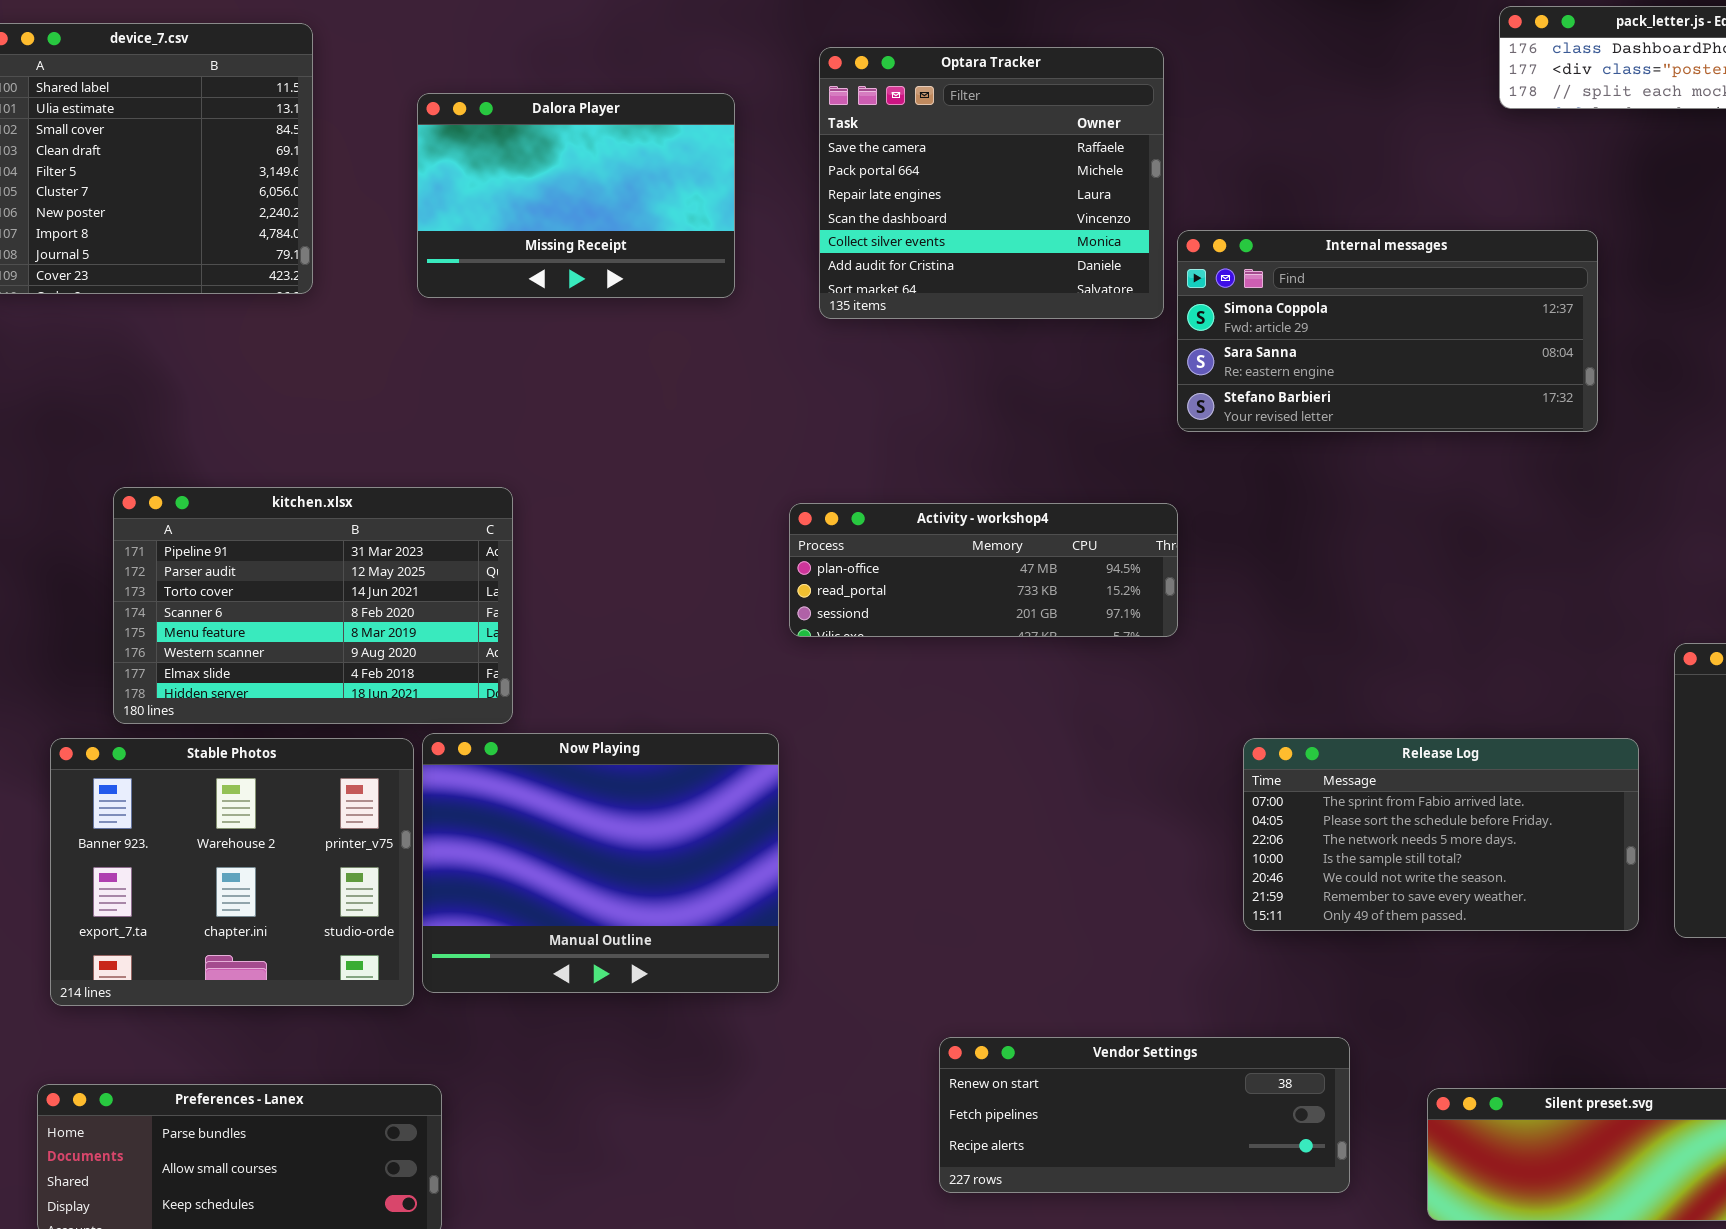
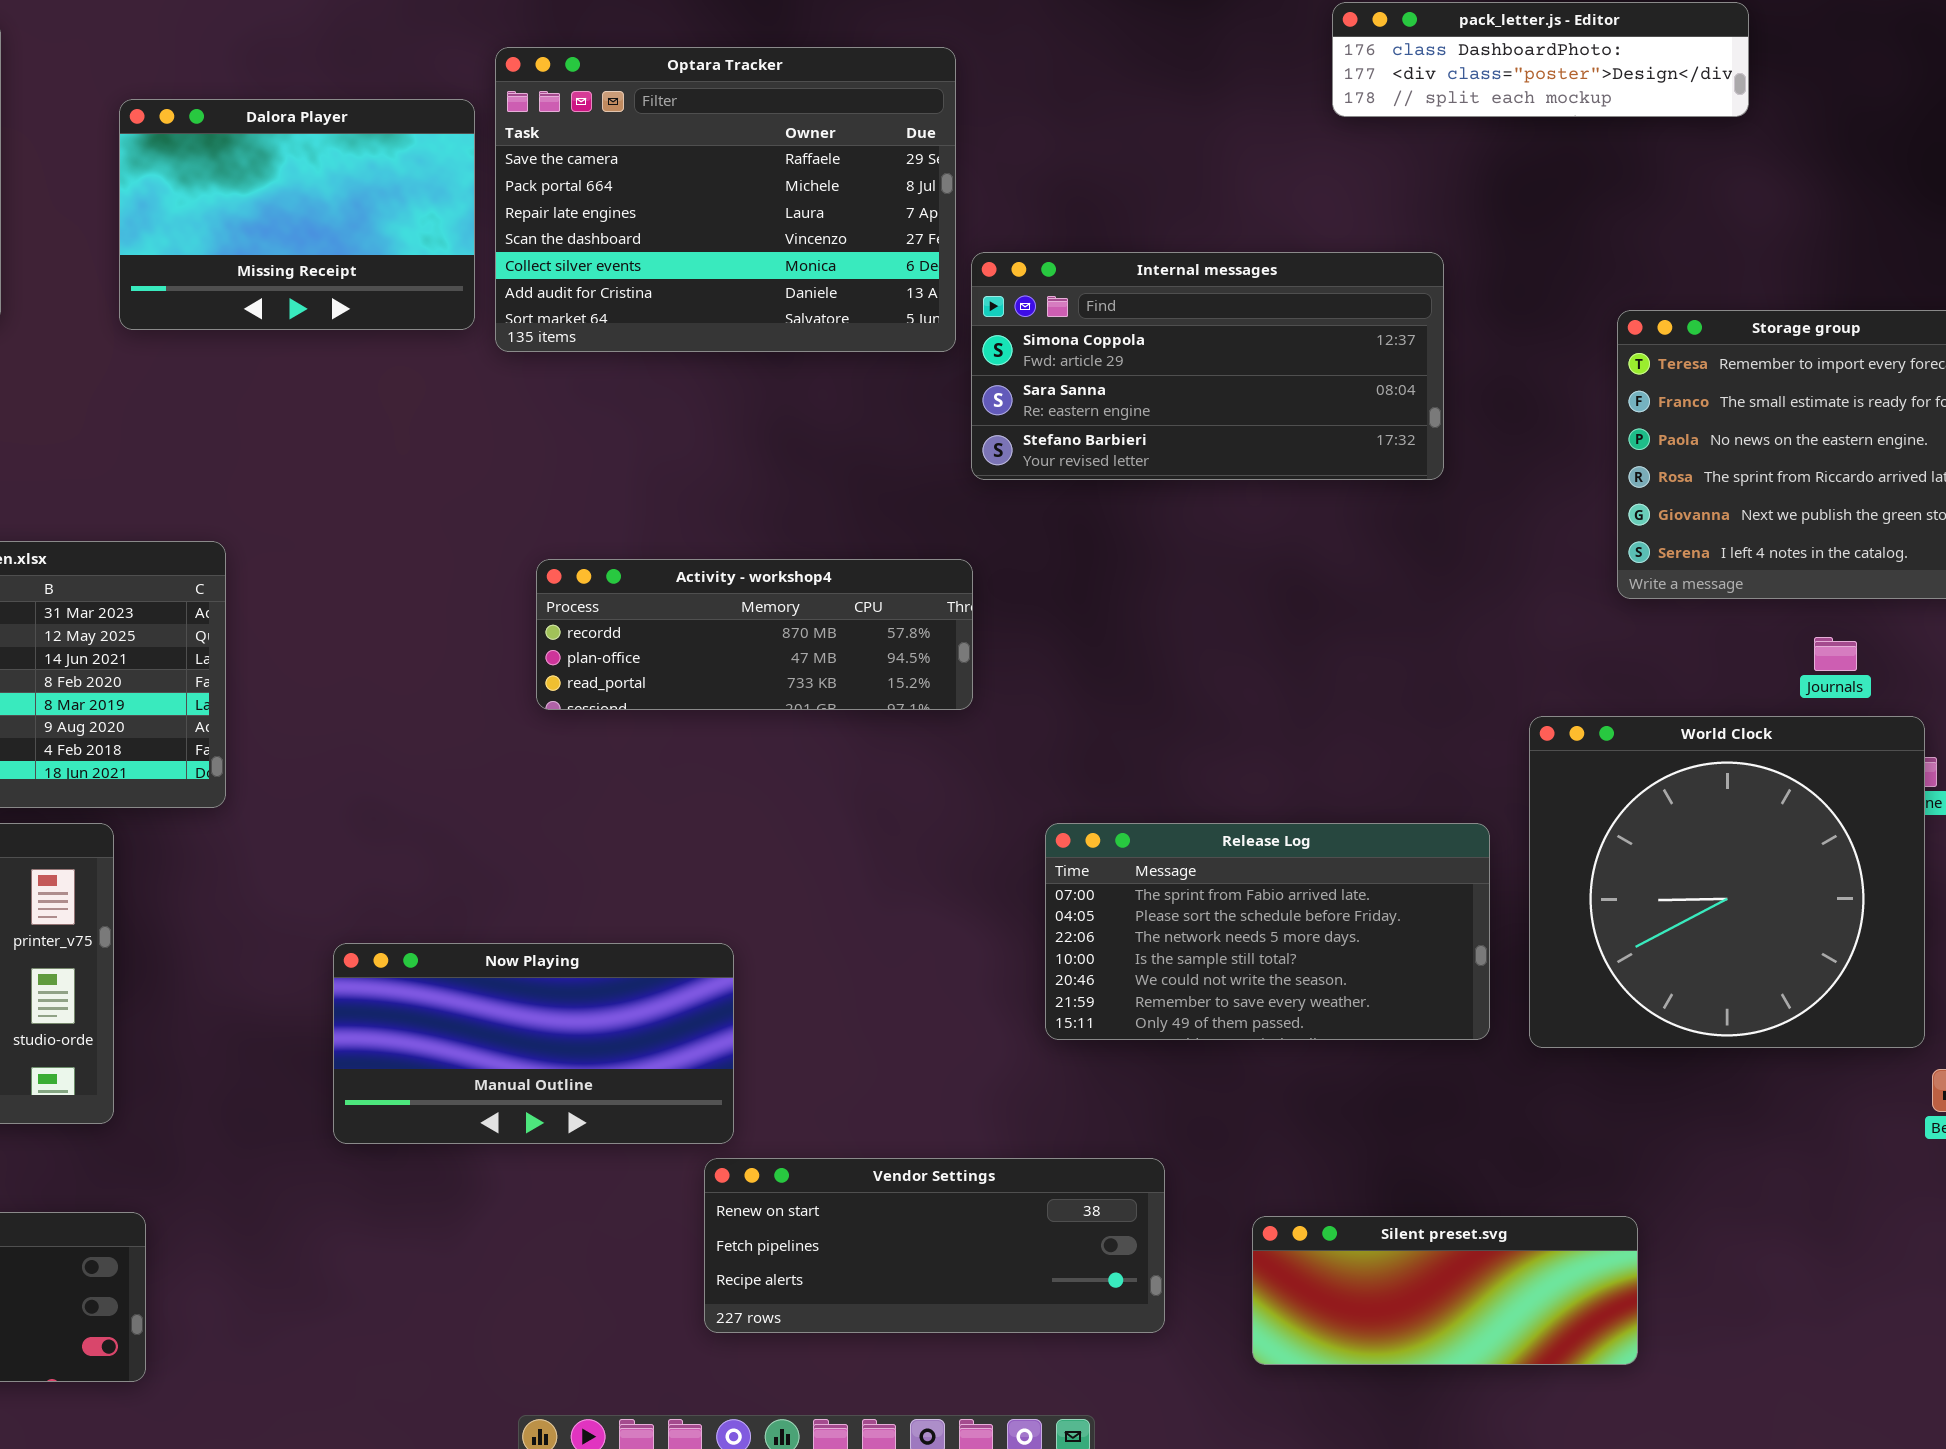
Optara Tracker: [819,47,1164,319] -> [495,47,956,352], resized
Activity - workshop4: [789,503,1178,637] -> [536,559,973,710], scrolled up 1 row
Now Playing: [422,733,779,993] -> [333,943,734,1144], moved, resized

